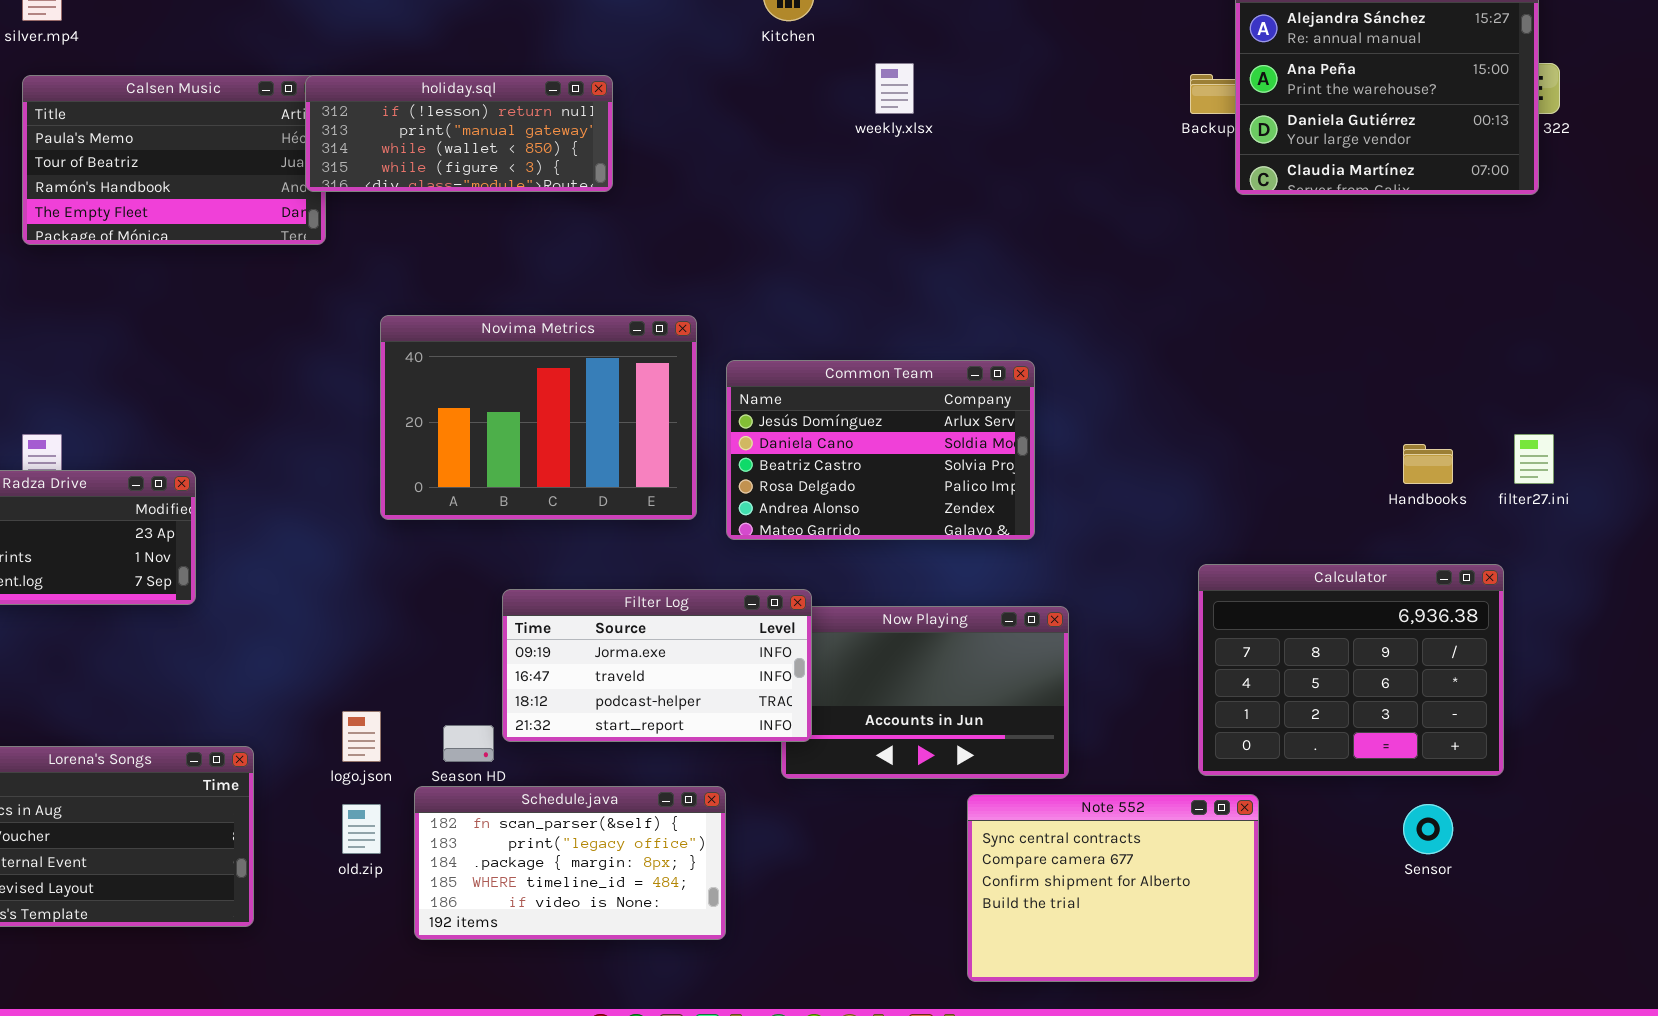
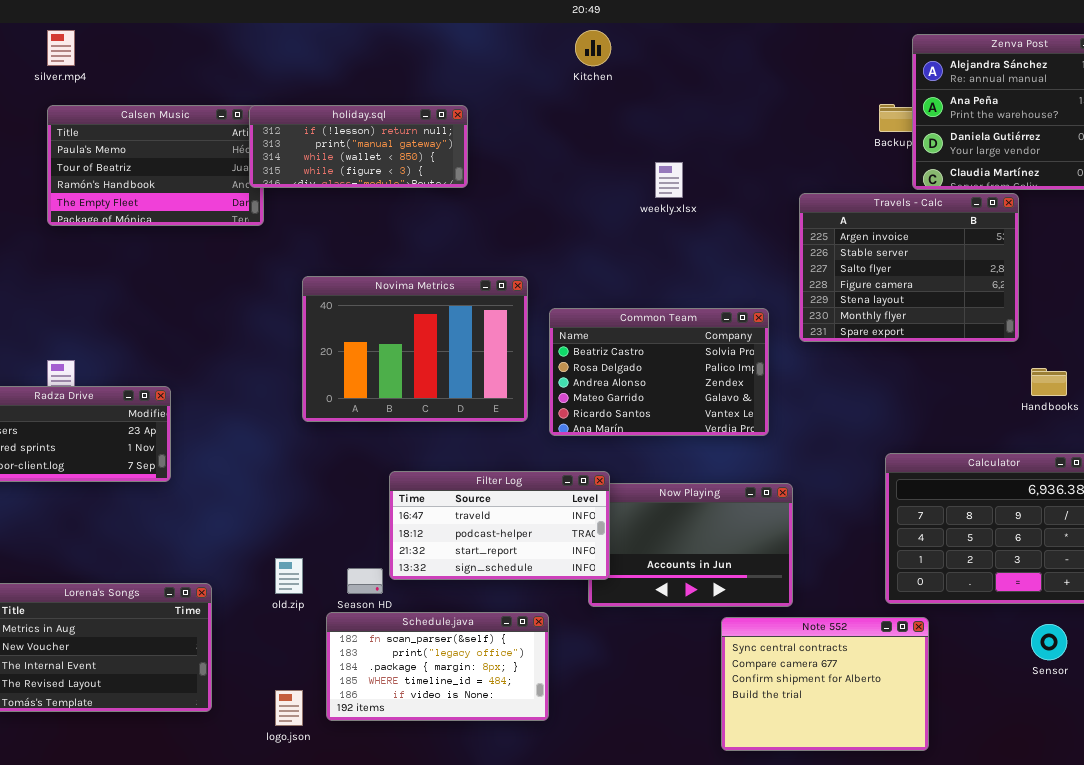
weekly.xlsx: [875,63,914,114] -> [655,162,683,198], moved
Travels - Calc: none -> [799,193,1019,342], opened
Common Team: [726,360,1035,540] -> [549,308,769,436], scrolled down 2 rows
Filter Log: [502,589,812,742] -> [389,471,610,580], scrolled down 1 row
logo.json: [342,711,381,762] -> [275,690,303,726], moved
old.zip: [342,804,381,854] -> [275,558,303,594], moved

